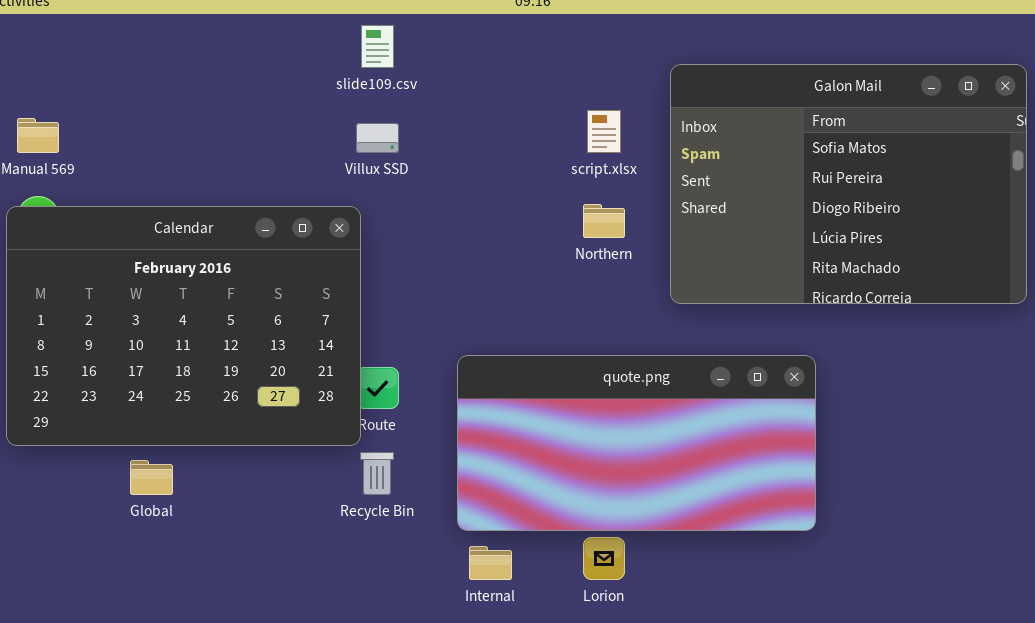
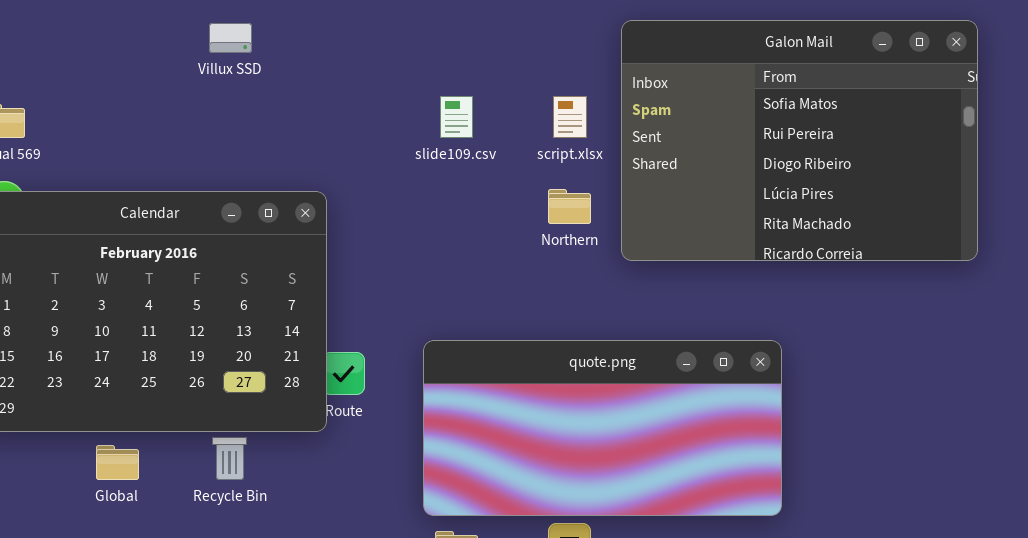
slide109.csv: [361,25,394,68] -> [440,96,473,138], moved
Galon Mail: [670,64,1027,304] -> [621,20,978,261], moved
Villux SSD: [356,123,399,153] -> [209,23,252,53], moved
Recycle Bin: [360,452,394,495] -> [212,437,247,480], moved

